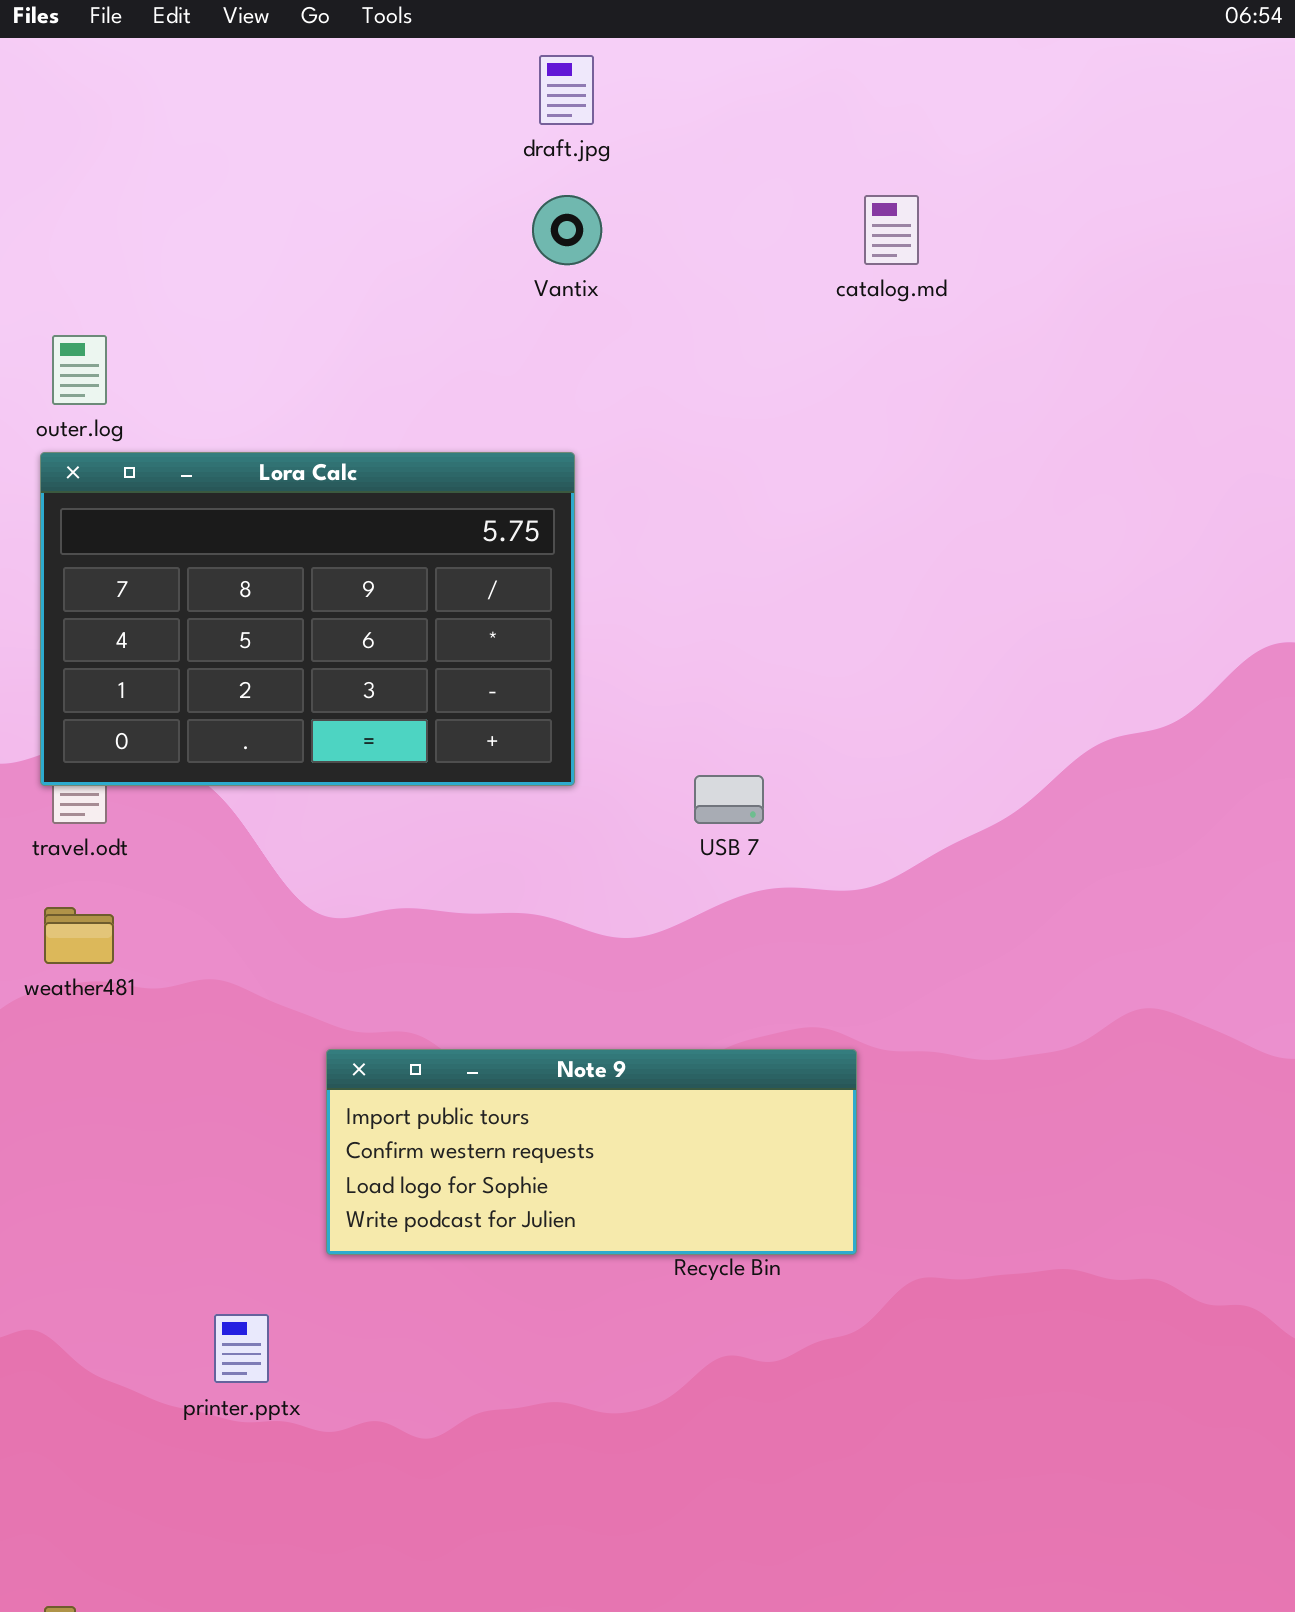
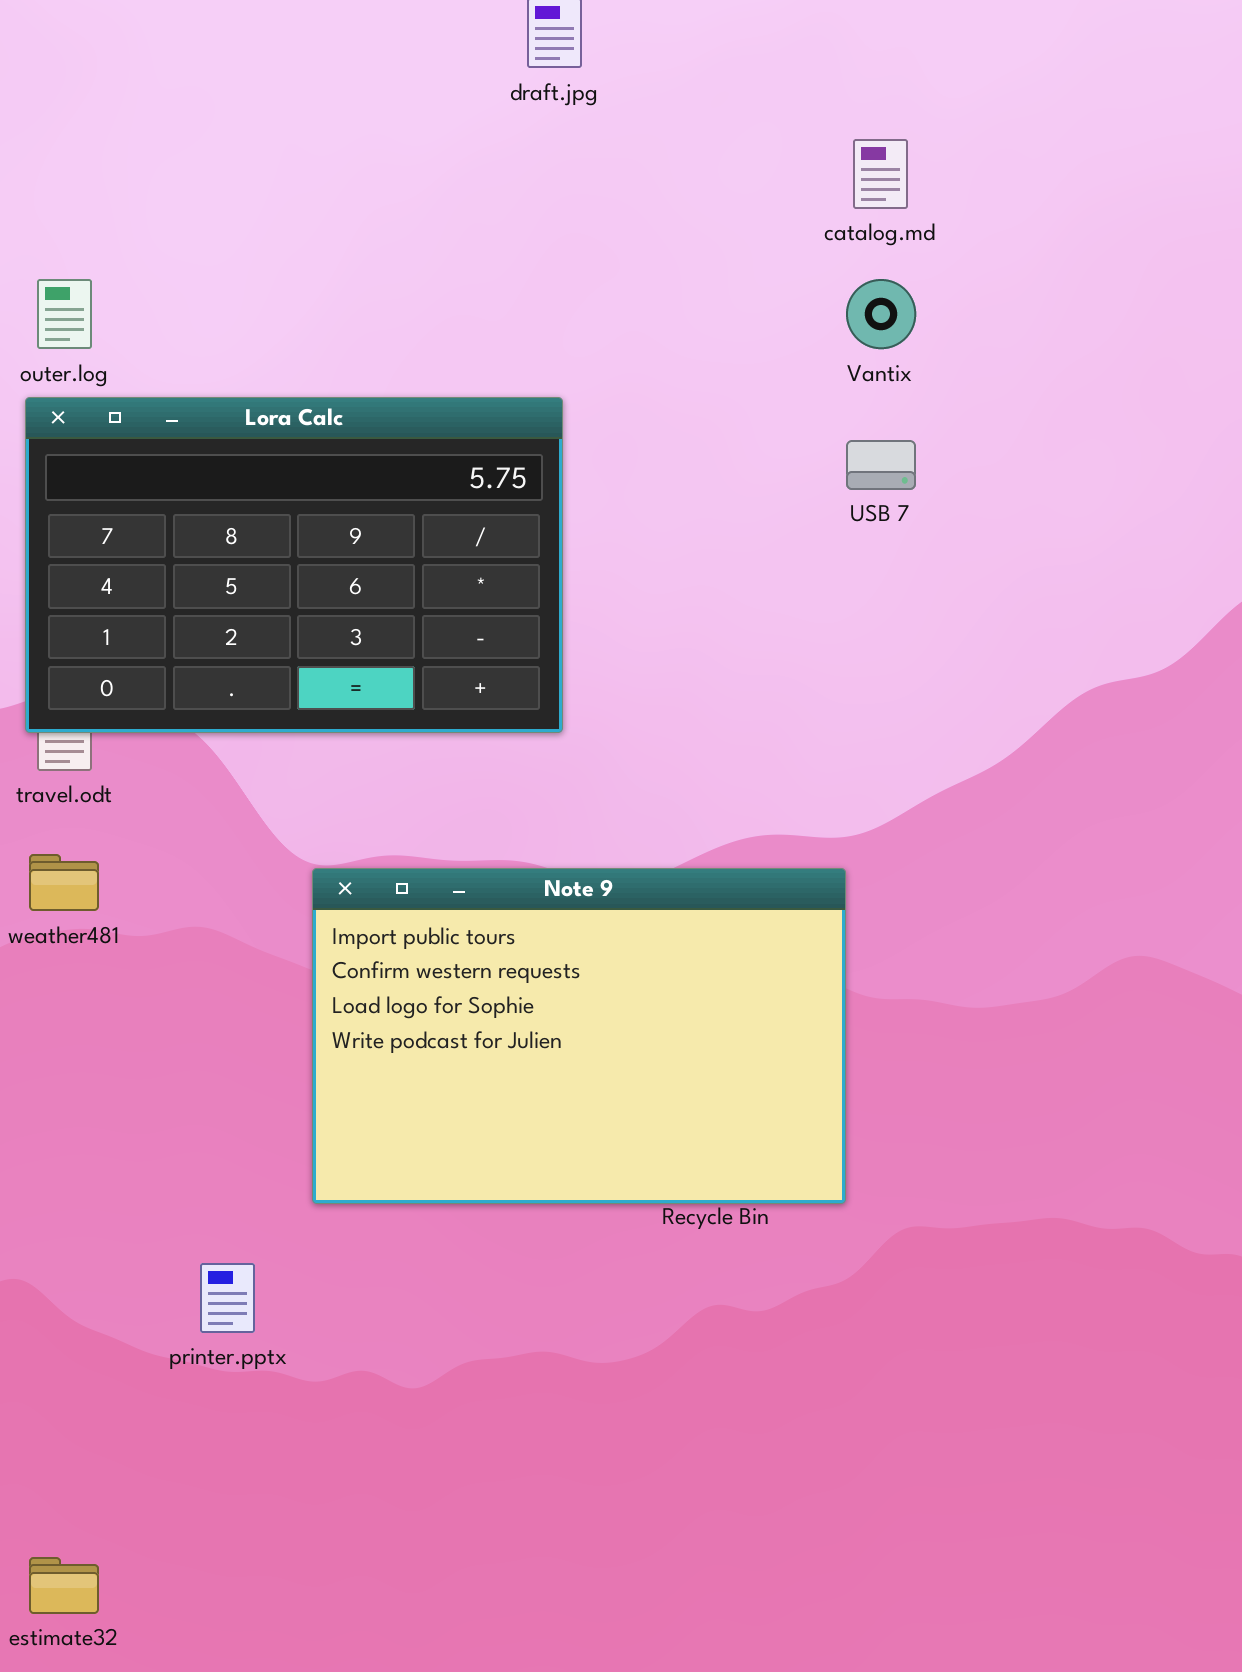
Vantix: [532,195,602,265] -> [846,279,916,349], moved
USB 7: [694,775,764,824] -> [846,440,916,490], moved
Note 9: [326,1049,857,1255] -> [312,868,846,1204], resized

